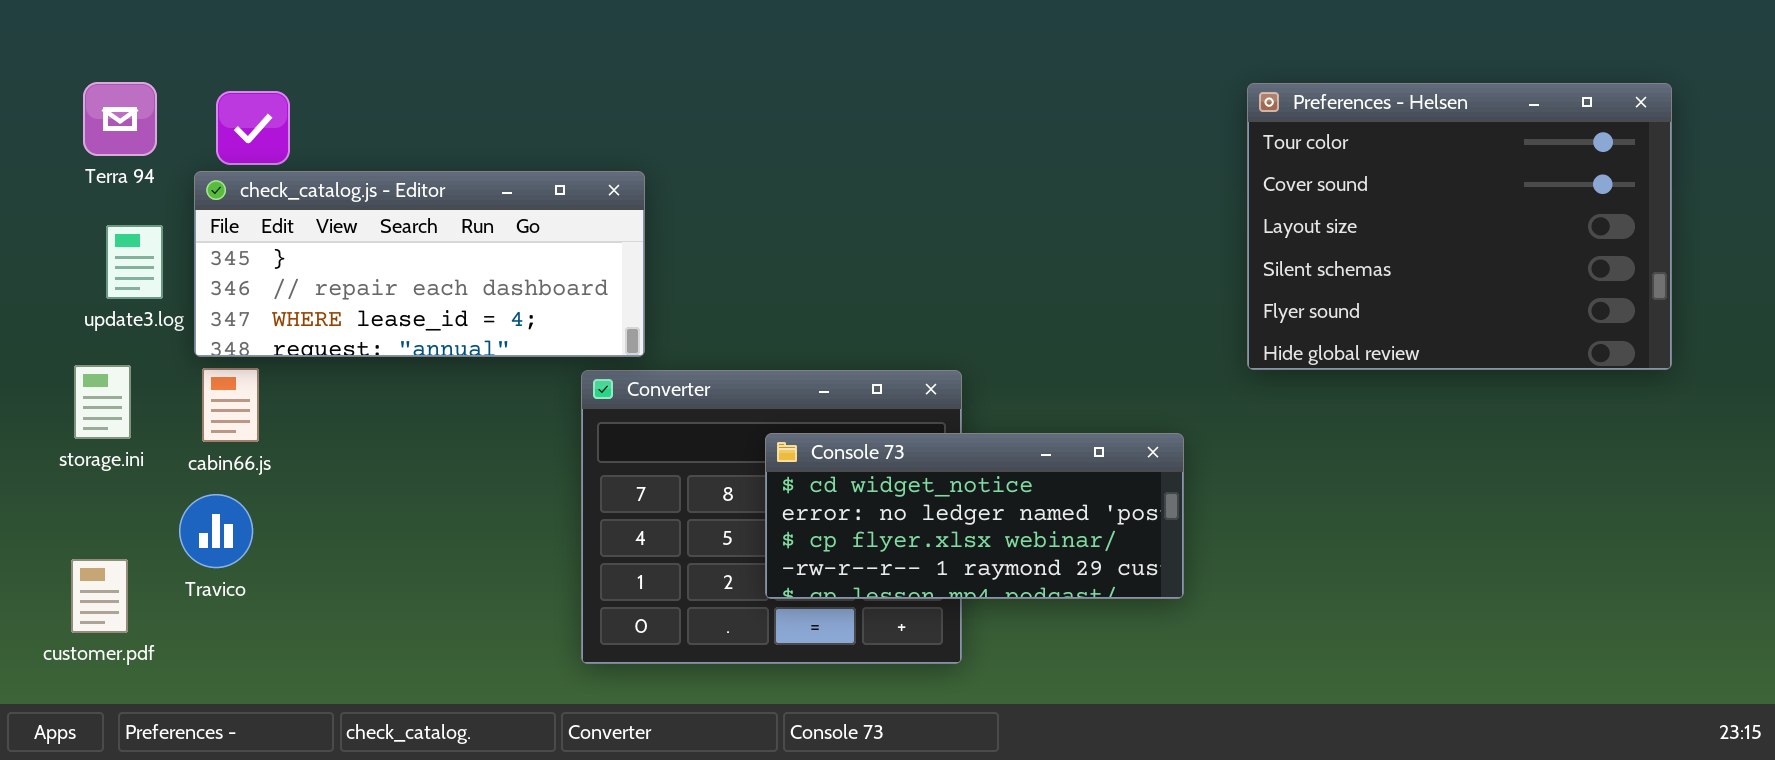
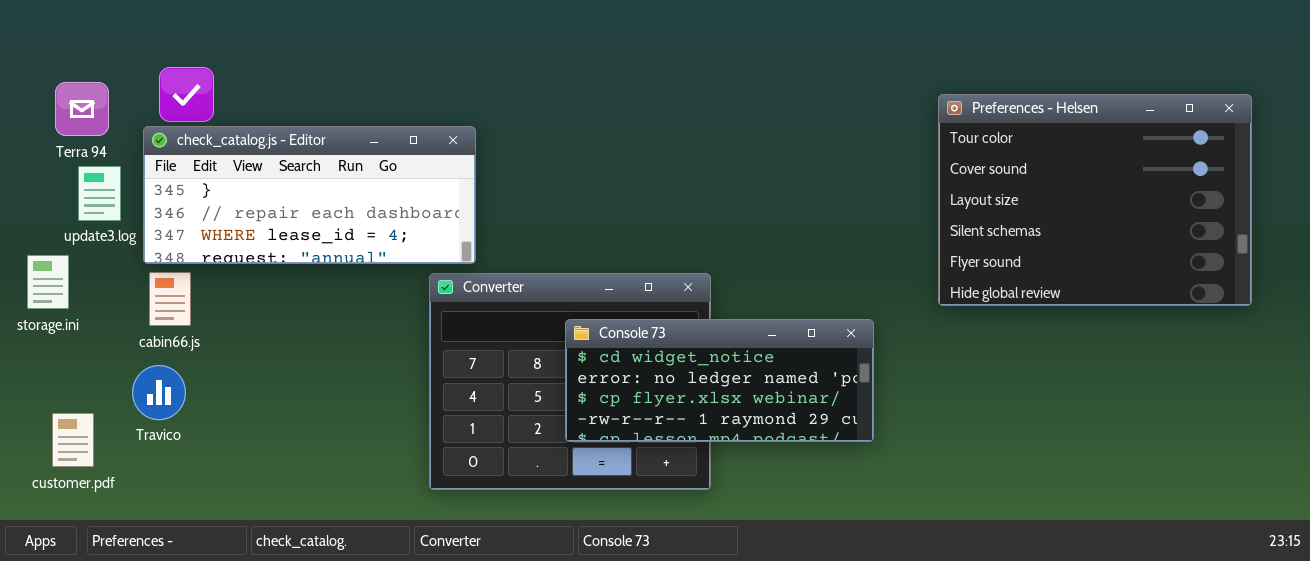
Terra 94: [83,82,157,156] -> [55,82,109,136], moved
Preferences - Helsen: [1247,83,1672,370] -> [938,94,1252,306], moved
storage.ini: [74,365,131,439] -> [27,255,69,309], moved

